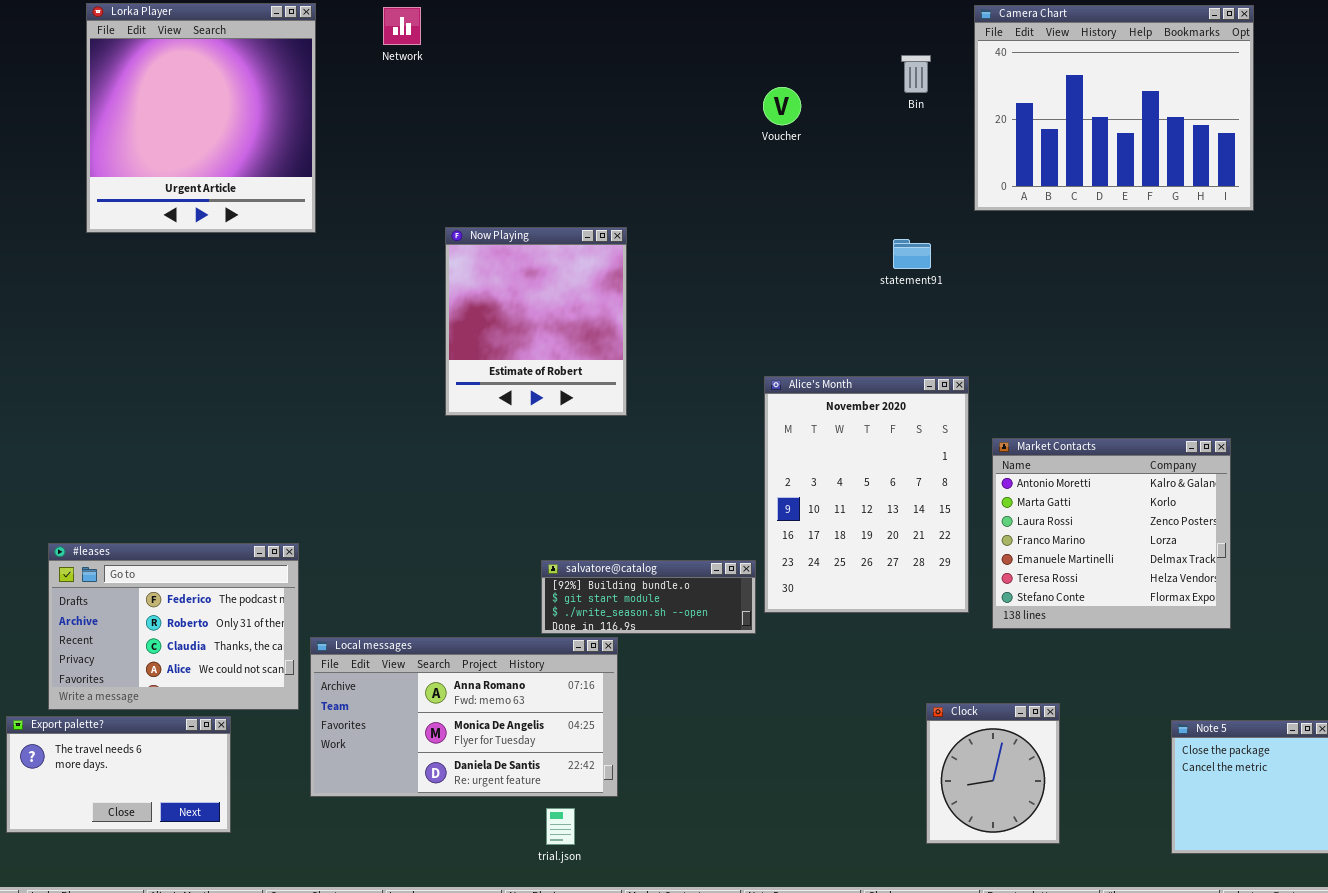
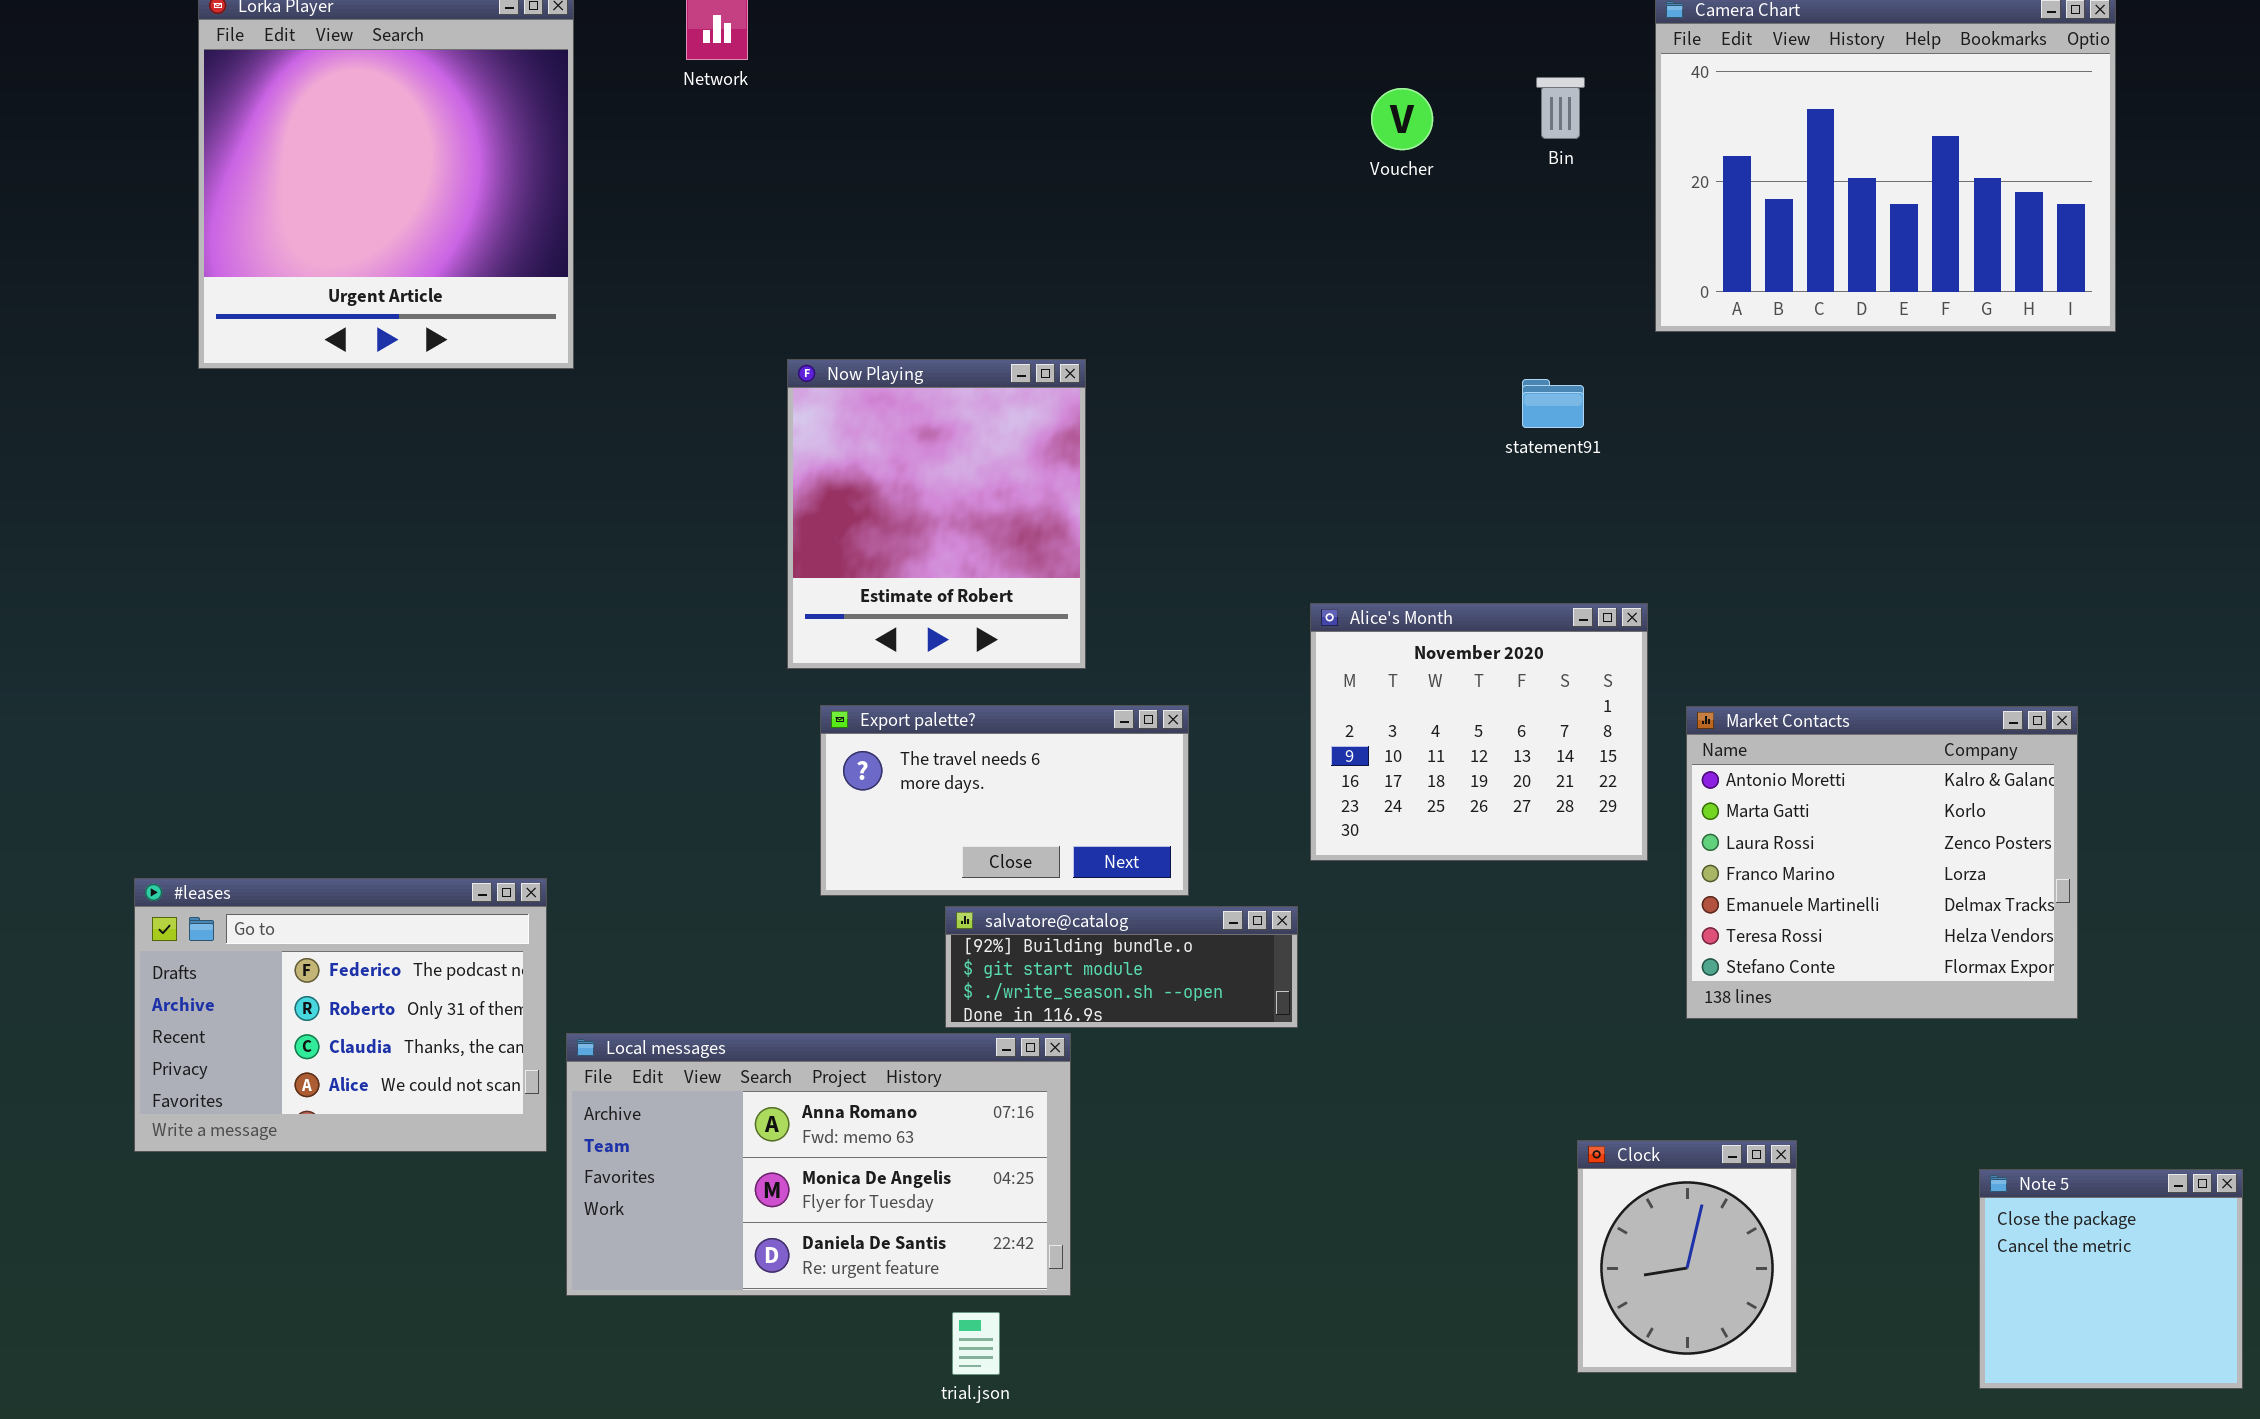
Voucher: [763,87,801,125] -> [1371,88,1433,150], moved
Alice's Month: [764,376,969,613] -> [1310,603,1648,861], resized
Export palette?: [6,716,231,833] -> [820,705,1189,896], moved

